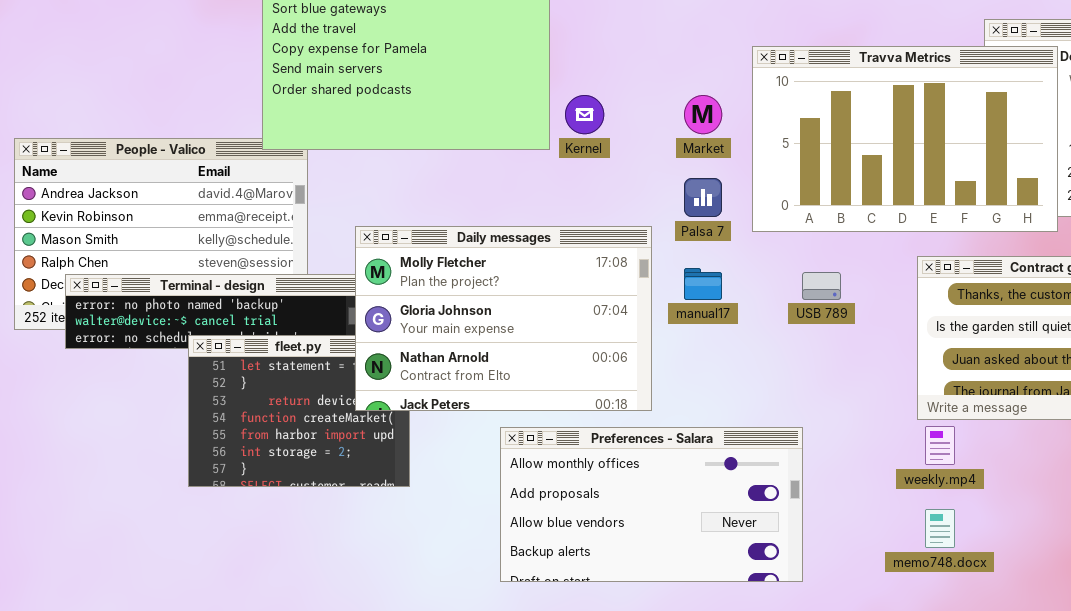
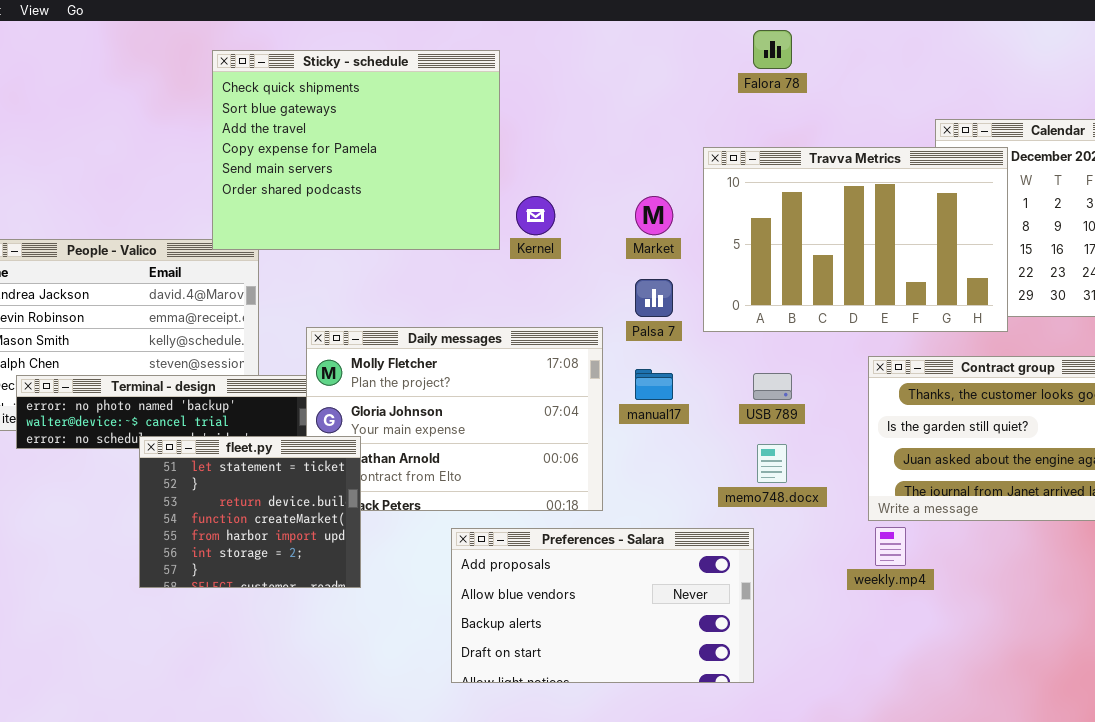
fleet.py: [188,335,410,487] -> [139,436,361,588], raised
Preferences - Salara: [500,427,803,582] -> [451,528,754,683], scrolled down 1 row
memo748.docx: [925,509,955,548] -> [757,444,787,483], moved

